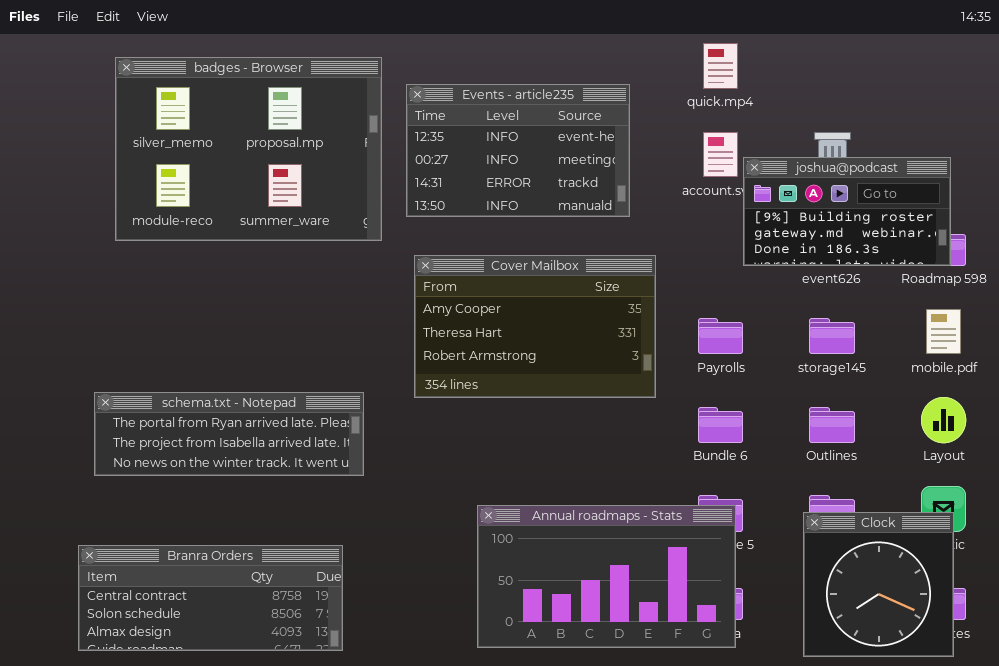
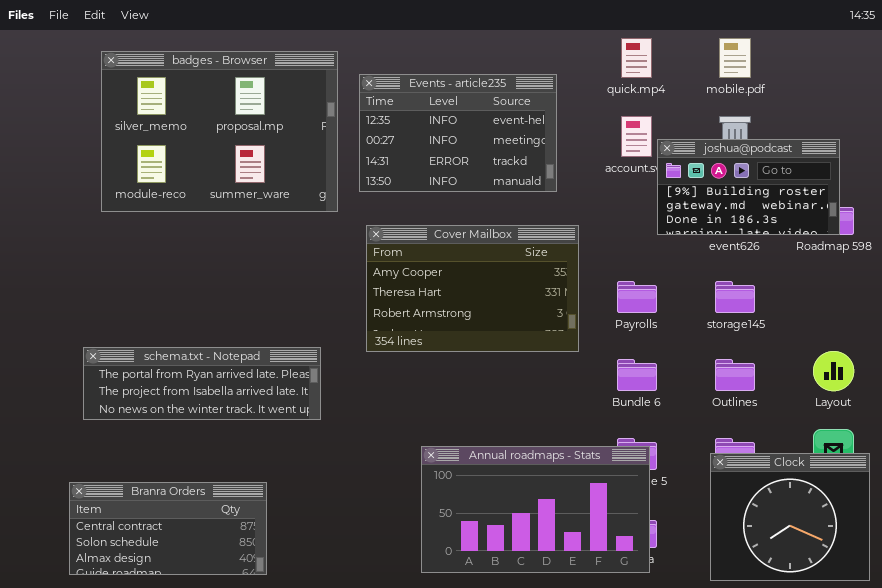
mobile.pdf: [926,309,961,354] -> [719,38,751,78], moved
Clock: [803,512,954,657] -> [710,453,870,581], resized
Branra Orders: [78,545,343,651] -> [69,482,267,575], resized

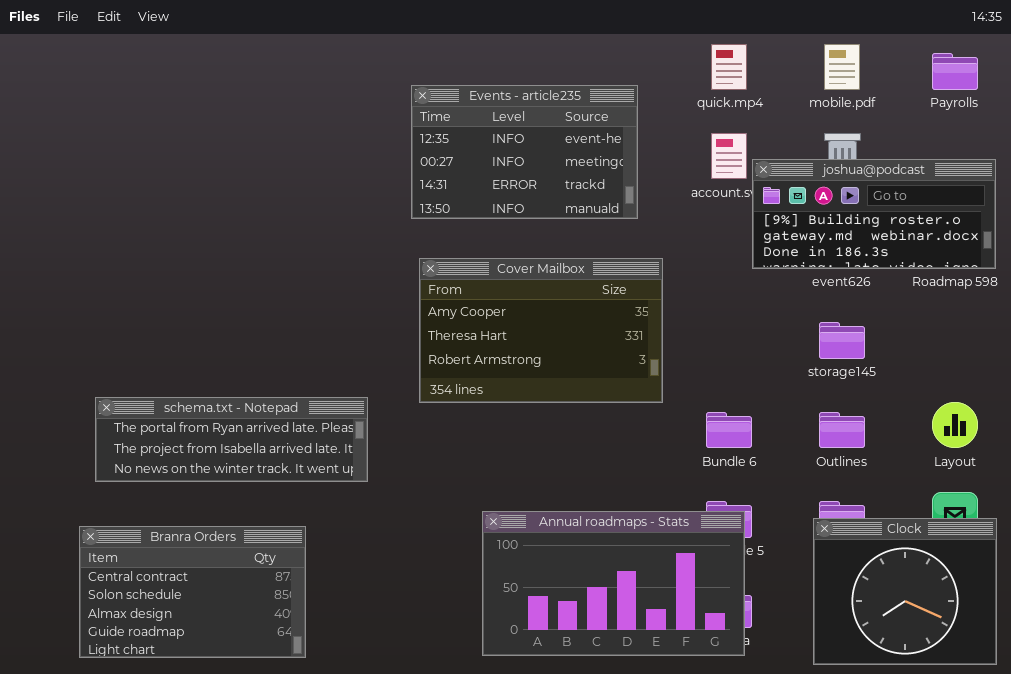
badges - Browser: [101,51,338,212] -> none, closed
joshua@podcast: [657,139,840,235] -> [752,159,996,269], resized
Payrolls: [617,281,657,313] -> [932,53,978,90], moved
Branra Orders: [69,482,267,575] -> [79,526,306,658], resized

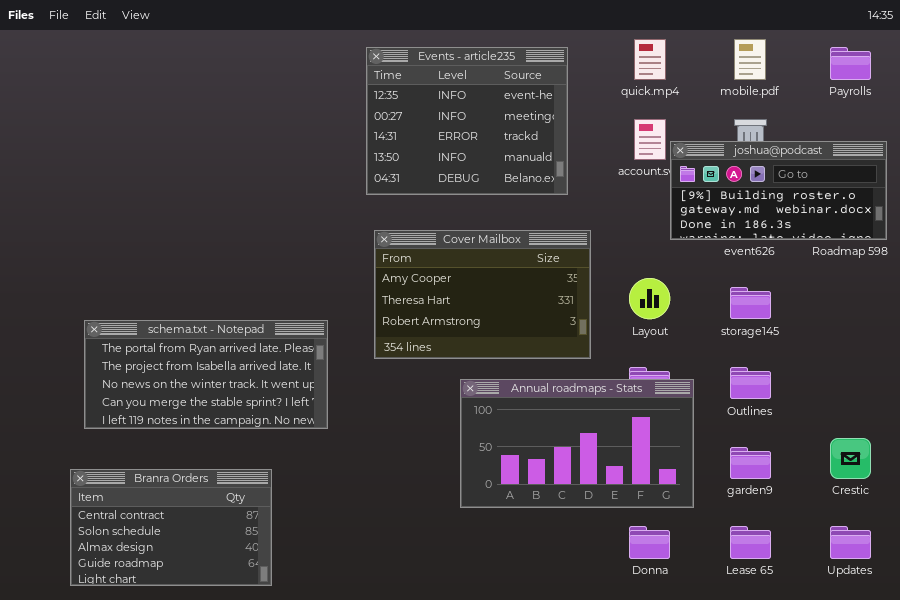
Events - article235: [411,85,638,219] -> [366,47,568,195], resized
schema.txt - Notepad: [95,397,368,482] -> [84,320,328,429], resized
Layout: [932,402,978,448] -> [629,278,670,319], moved
Annual roadmaps - Stats: [482,511,745,656] -> [460,379,694,508], moved
Clock: [813,518,997,665] -> none, closed

